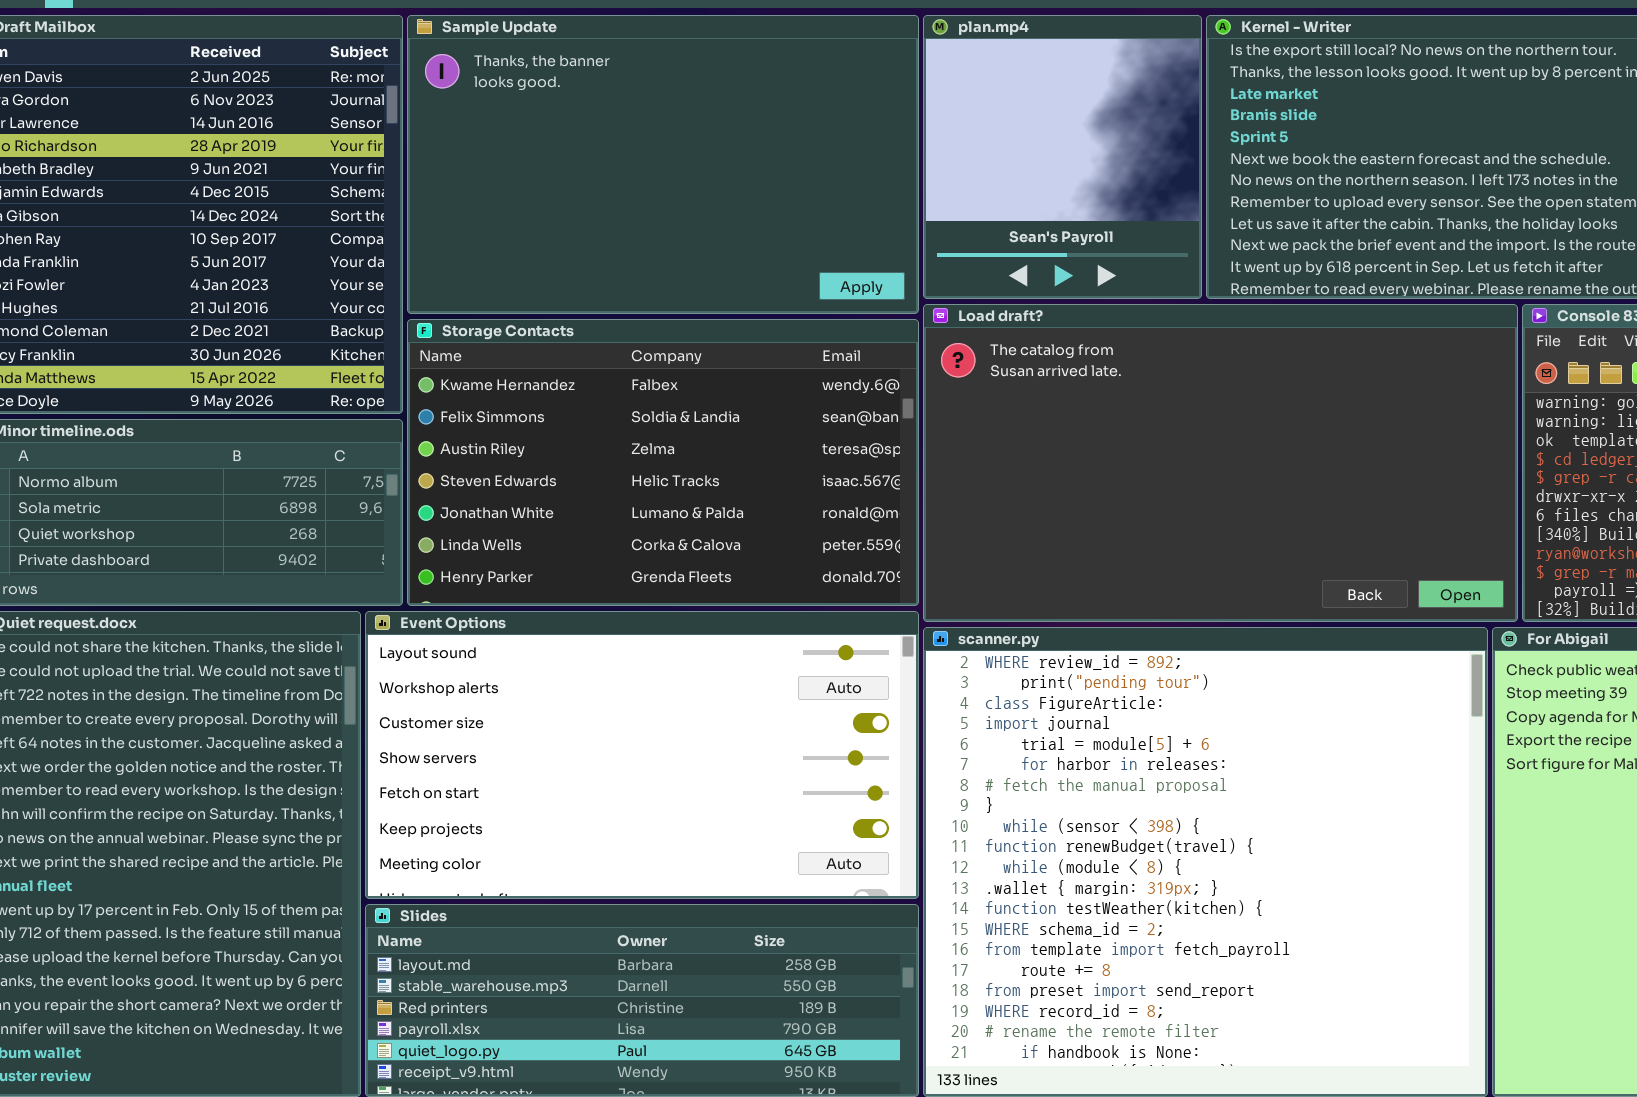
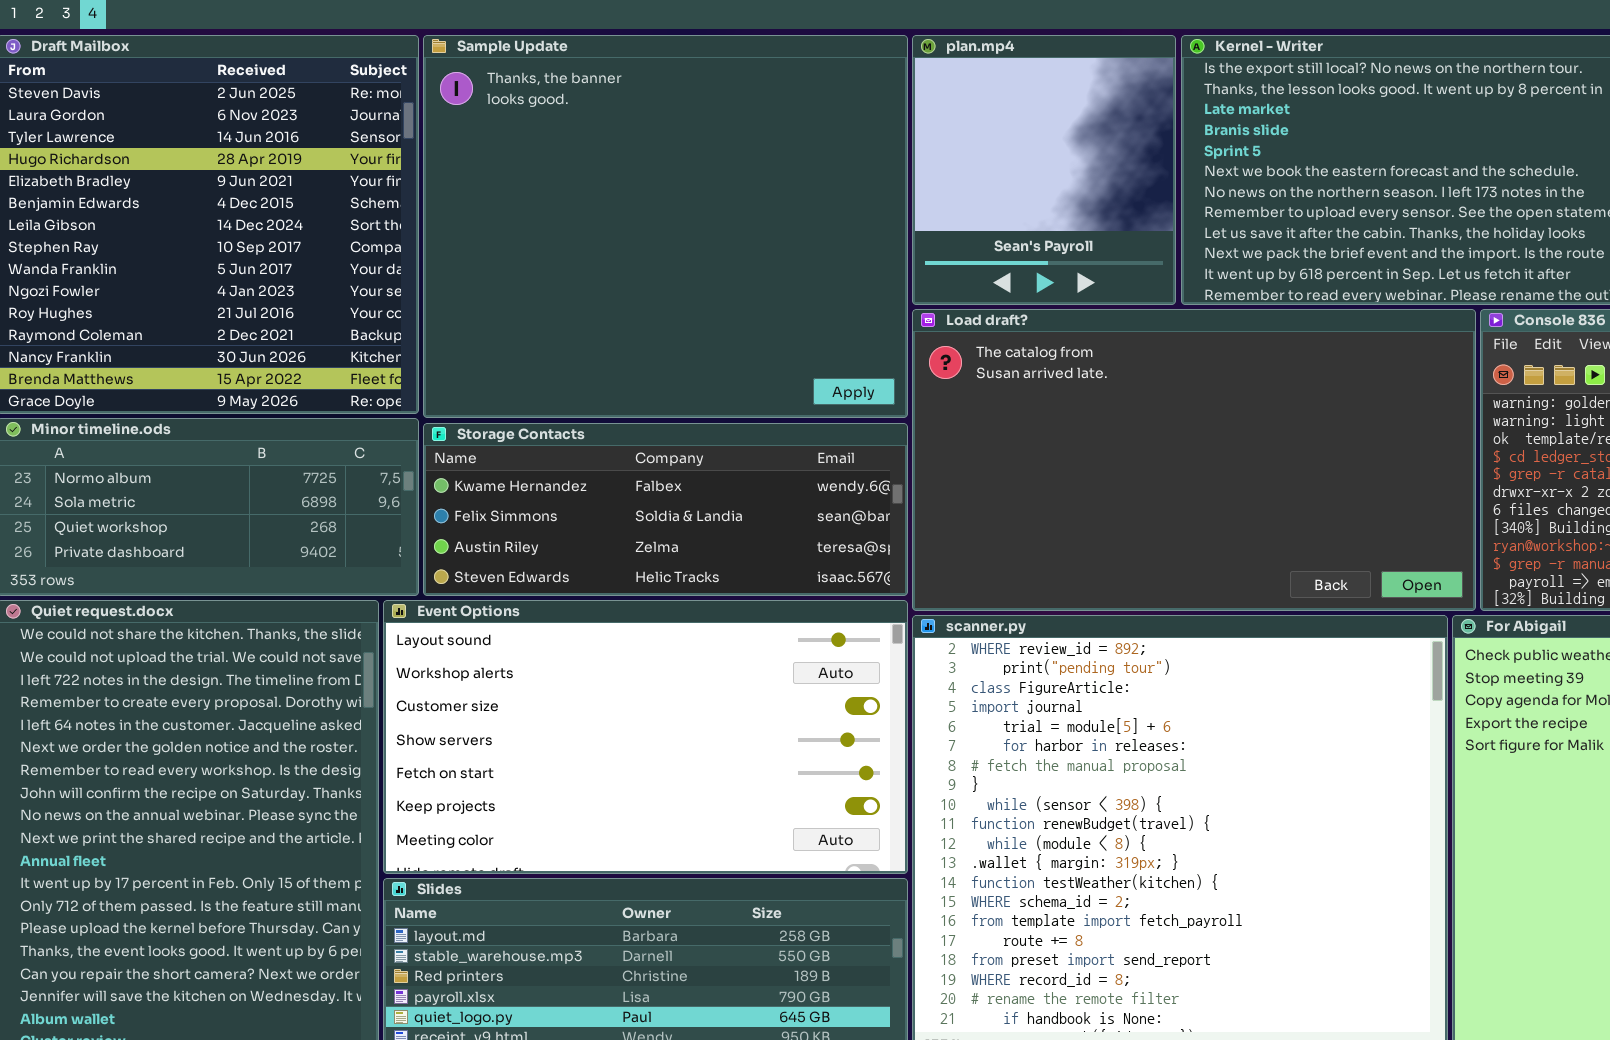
Sample Update: [407,15,919,314] -> [423,35,908,418], resized
Storage Contacts: [407,319,919,606] -> [423,423,908,596], resized

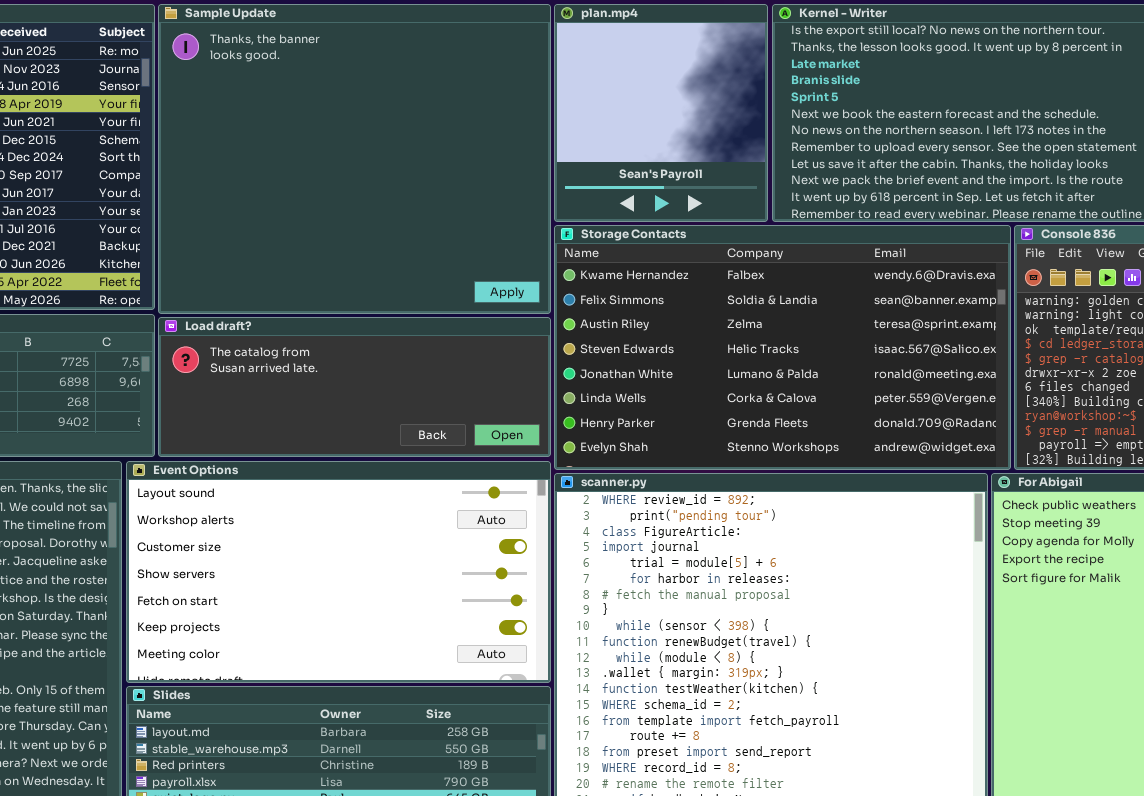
Load draft?: [912,309,1476,611] -> [158,317,551,457], moved, resized
Storage Contacts: [423,423,908,596] -> [554,225,1011,470], moved, resized

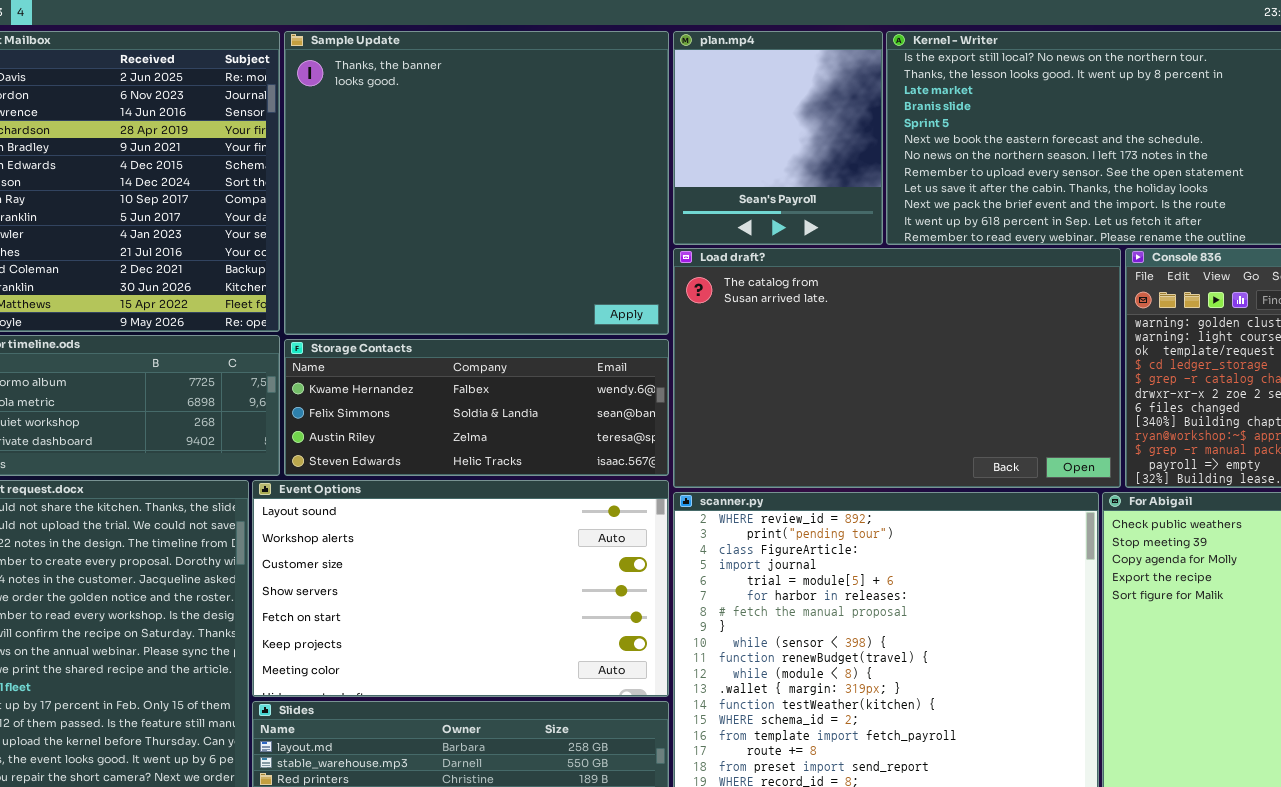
Storage Contacts: [554,225,1011,470] -> [284,339,669,476], moved, resized
Load draft?: [158,317,551,457] -> [673,248,1121,488], moved, resized

